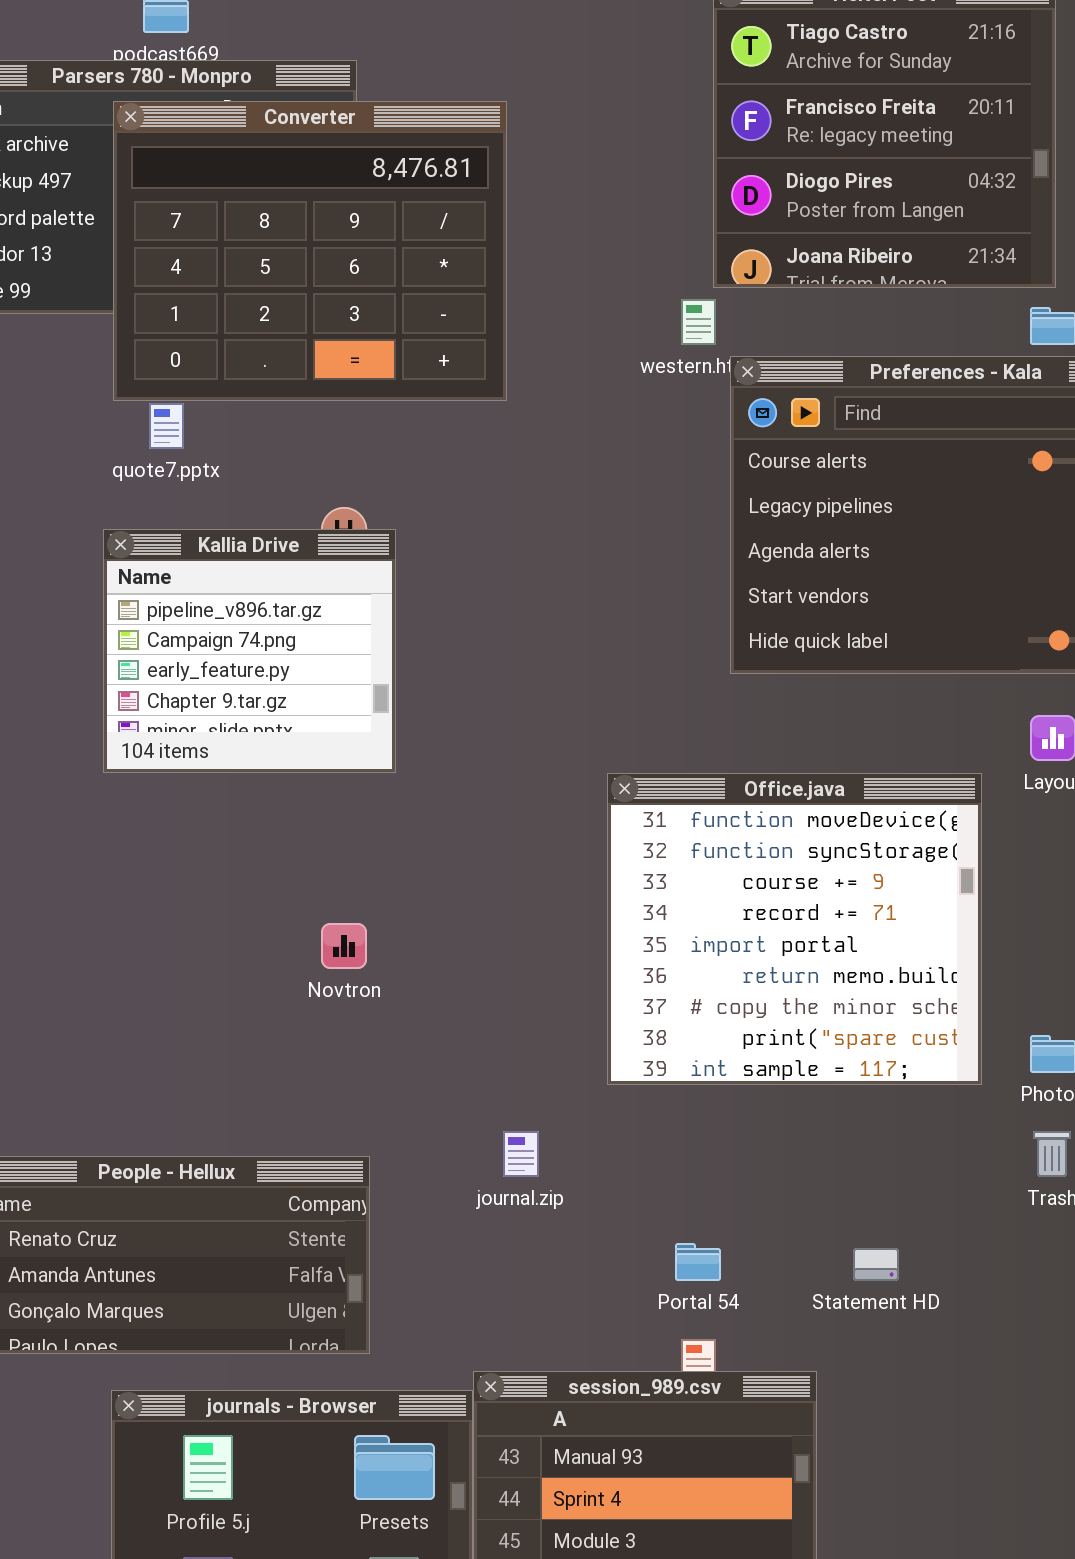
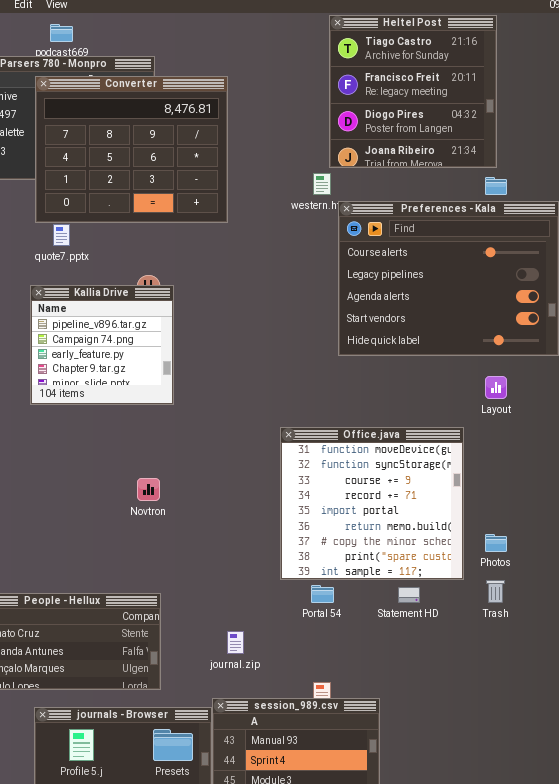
Office.java: [607,773,982,1085] -> [280,427,464,580], moved
journal.zip: [503,1131,539,1177] -> [227,631,244,654], moved
Portal 54: [675,1243,721,1281] -> [311,585,334,603], moved
Statement HD: [853,1248,899,1281] -> [398,587,420,603], moved

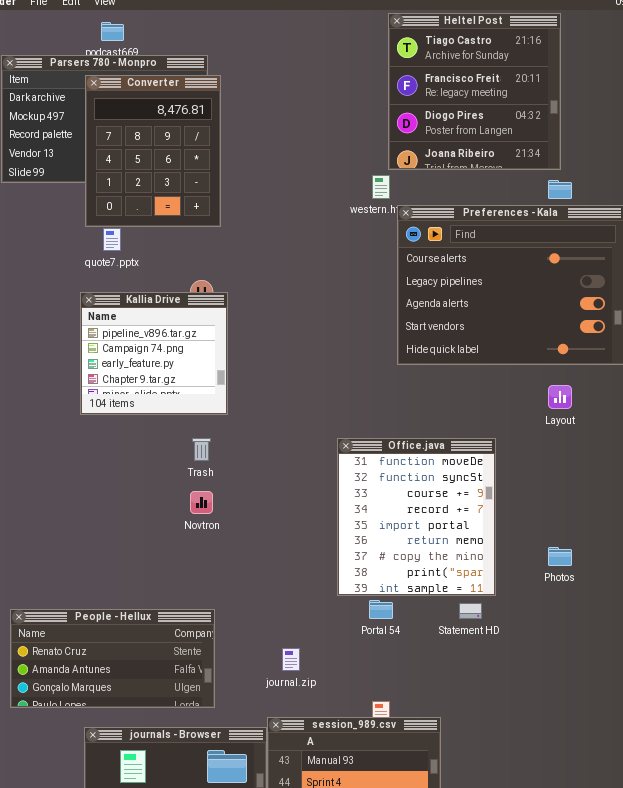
Converter: [35,76,228,223] -> [85,75,221,227], resized
Office.java: [280,427,464,580] -> [337,438,496,596], resized
Trash: [486,580,505,603] -> [192,438,211,461], moved

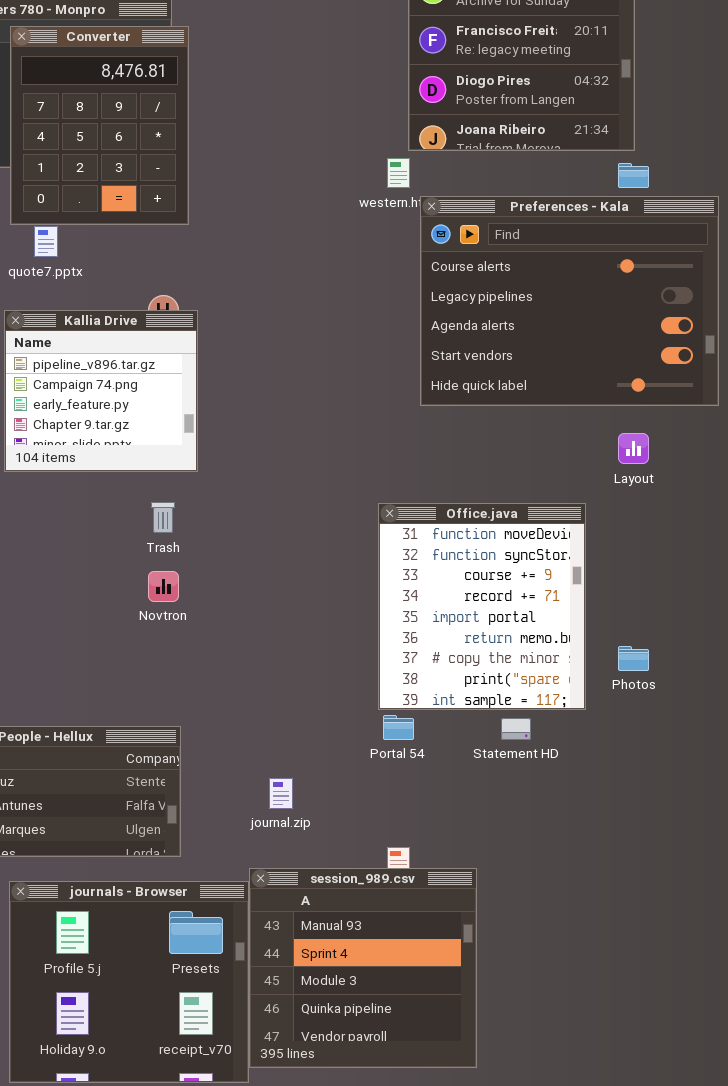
Office.java: [337,438,496,596] -> [378,503,586,710], moved

